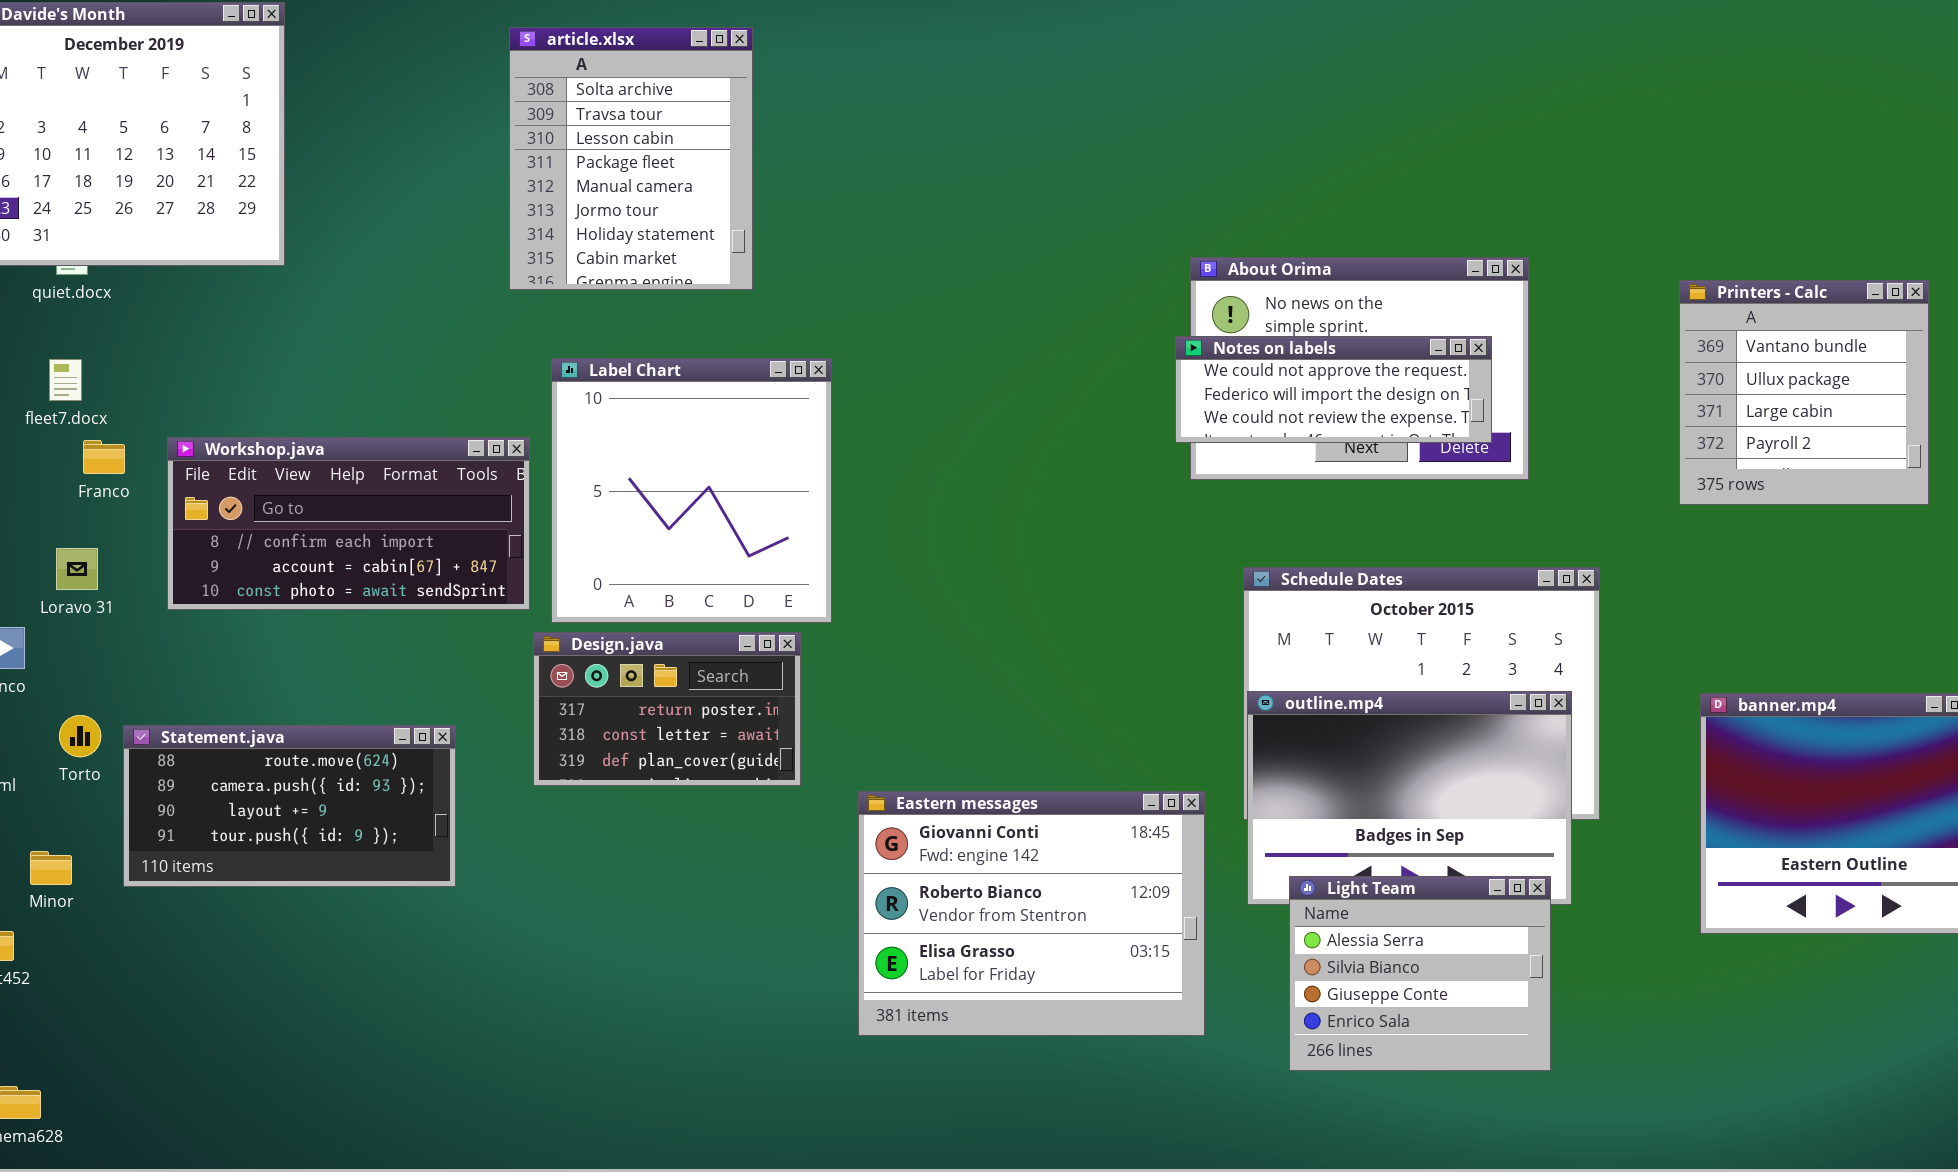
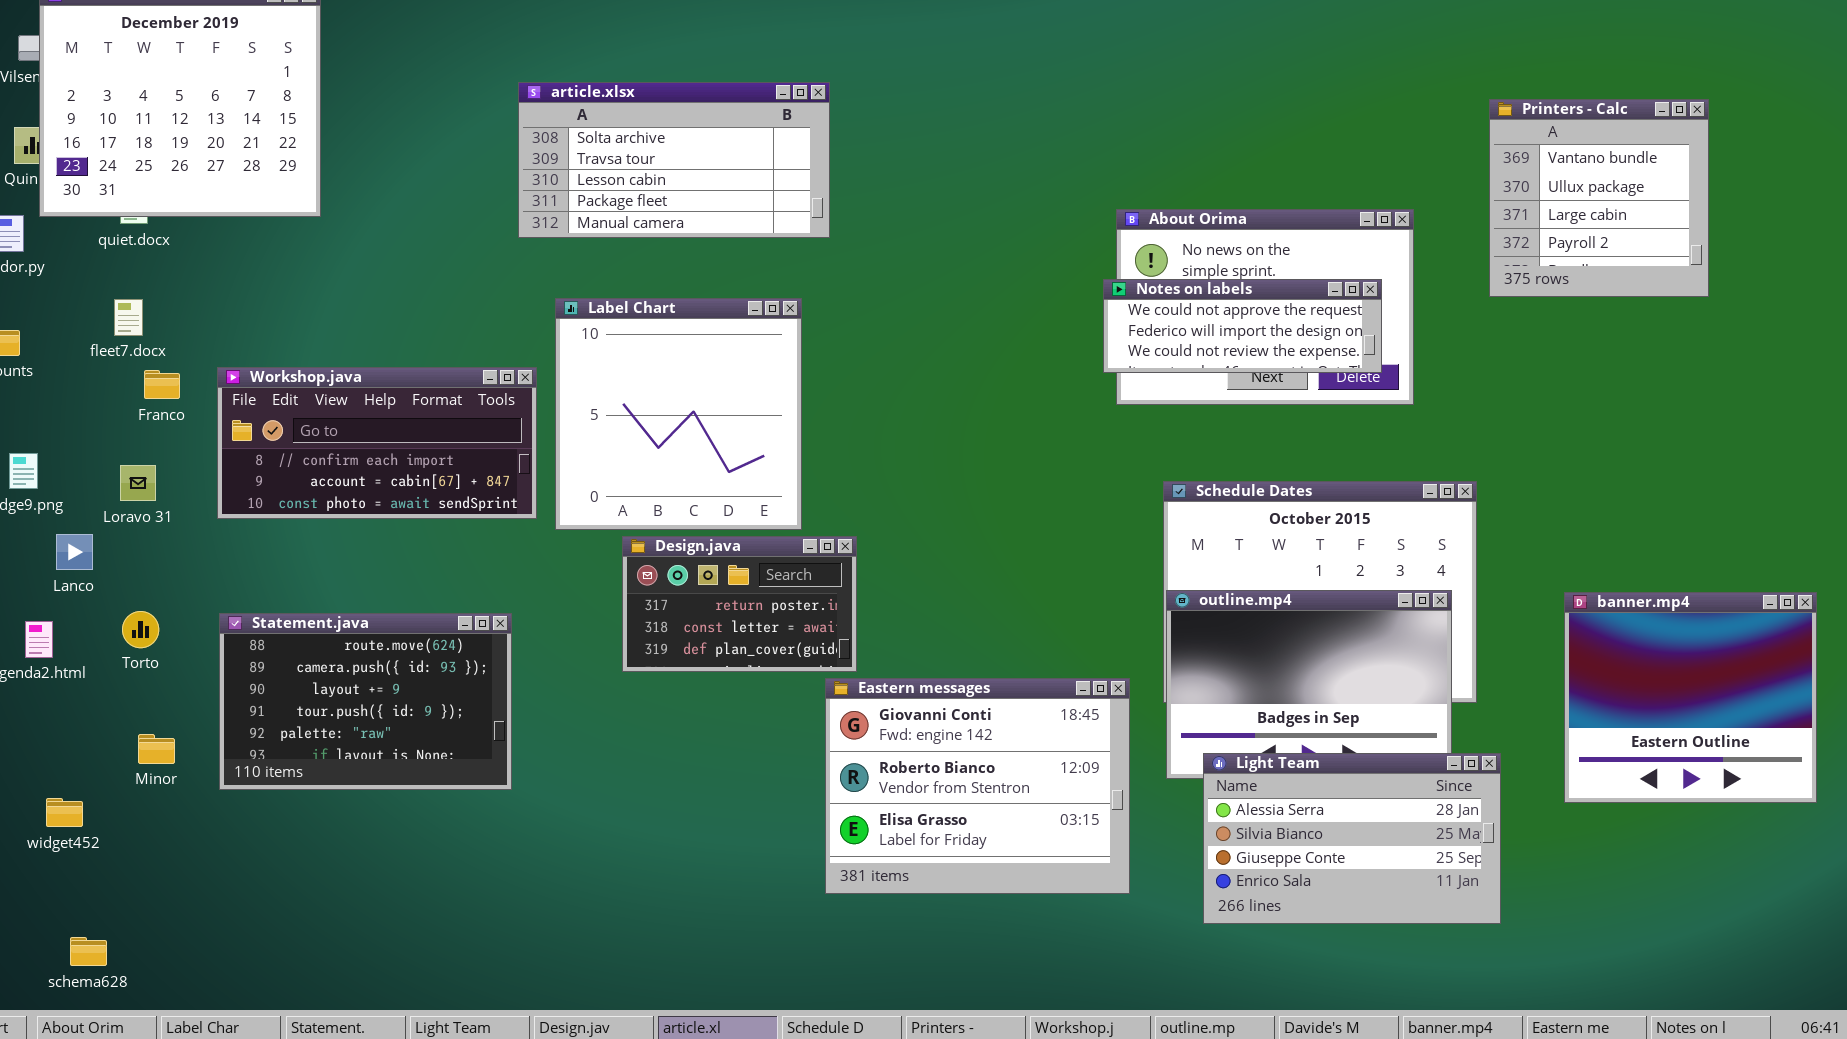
article.xlsx: [509,27,753,290] -> [518,82,830,238], resized
Printers - Calc: [1679,280,1929,505] -> [1489,99,1709,297], moved
Design.java: [533,632,801,786] -> [622,536,857,672], moved
Statement.java: [123,725,456,887] -> [219,613,512,790], moved, resized
Minor: [30,851,72,885] -> [138,734,175,764], moved
Light Team: [1289,876,1551,1071] -> [1203,753,1501,924], resized

